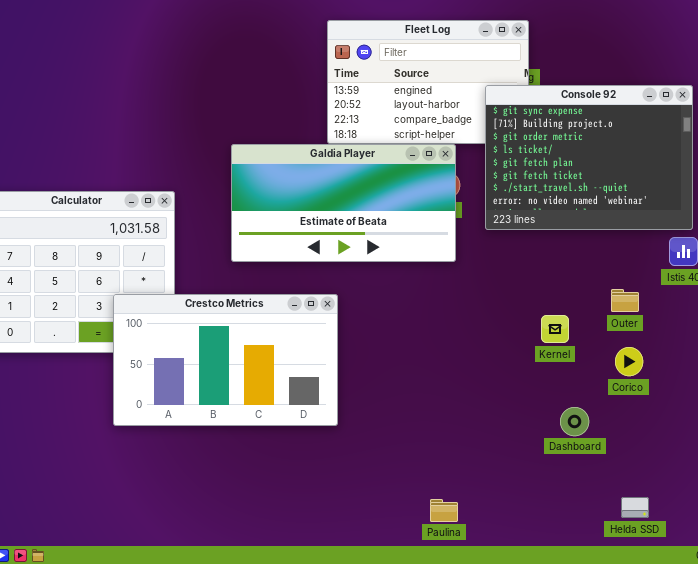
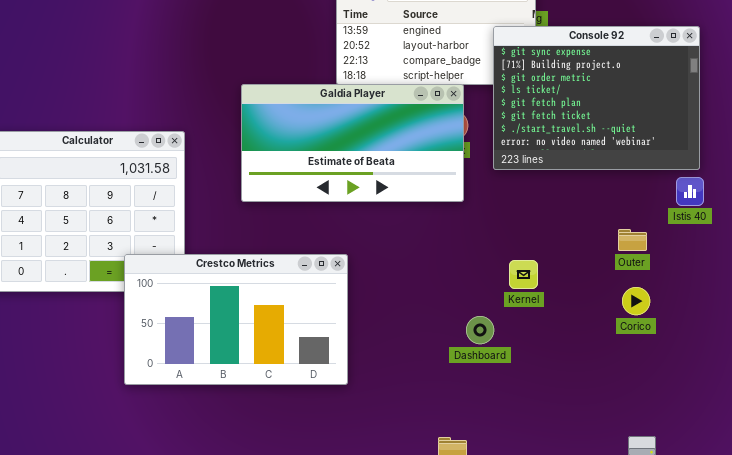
Crestco Metrics: [113,294,338,426] -> [124,254,348,385], moved
Kernel: [541,315,569,343] -> [509,260,538,289], moved
Dashboard: [560,407,589,436] -> [466,316,494,344], moved

